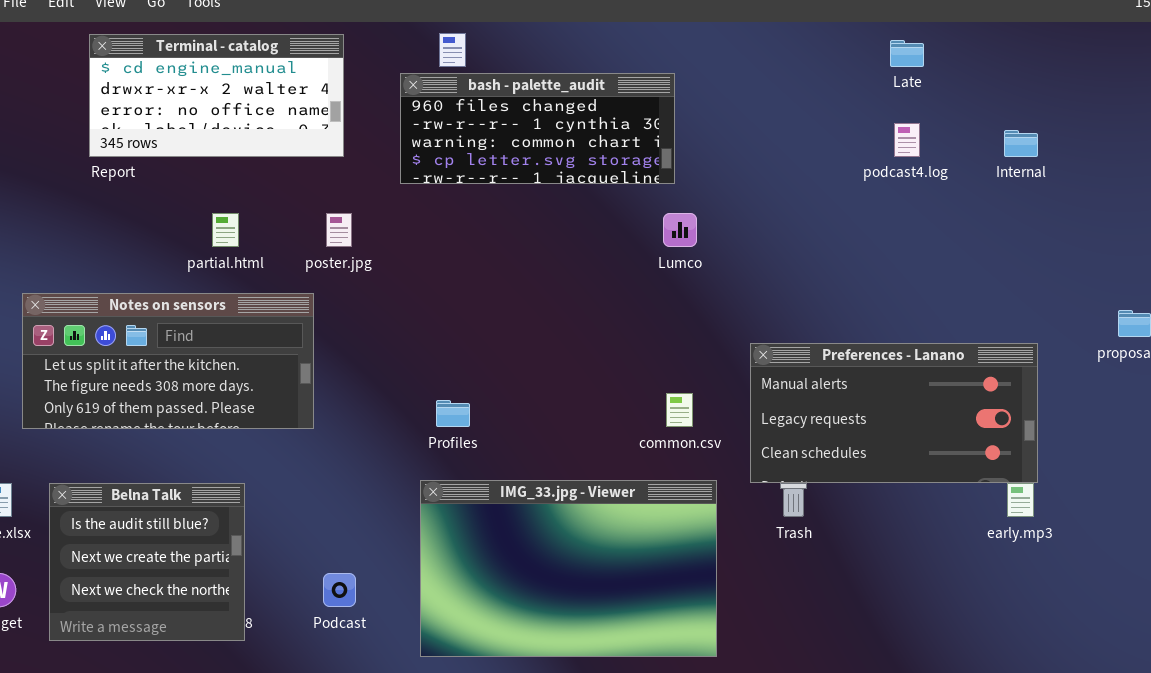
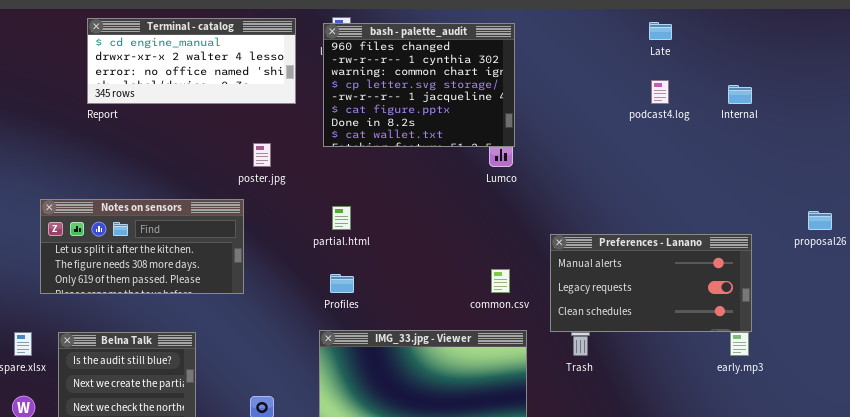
Terminal - catalog: [89,34,344,157] -> [87,18,296,104], resized
bash - palette_audit: [400,73,675,184] -> [323,23,515,147], moved, resized
partial.html: [212,213,239,247] -> [332,206,351,230], moved

